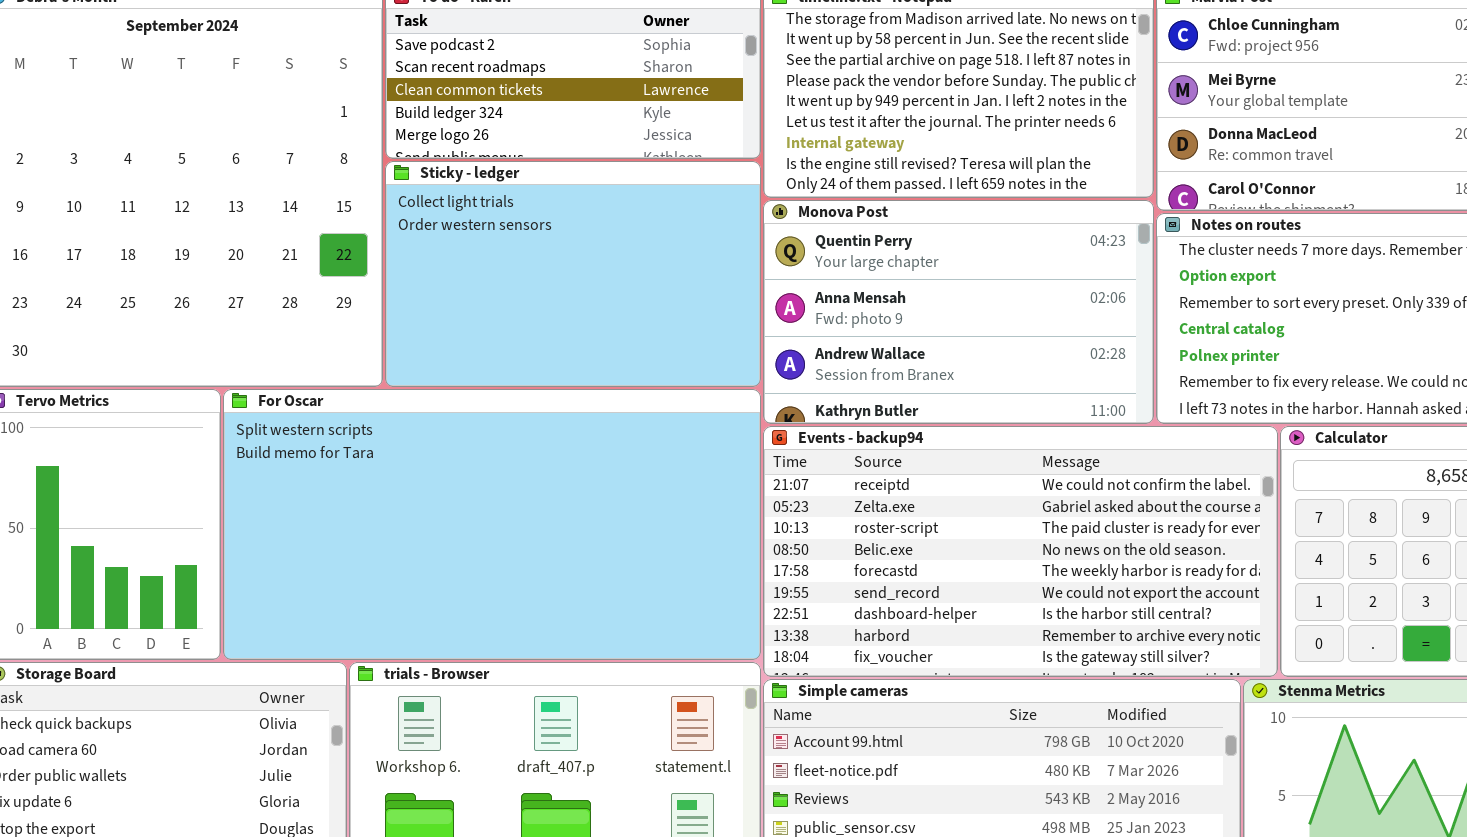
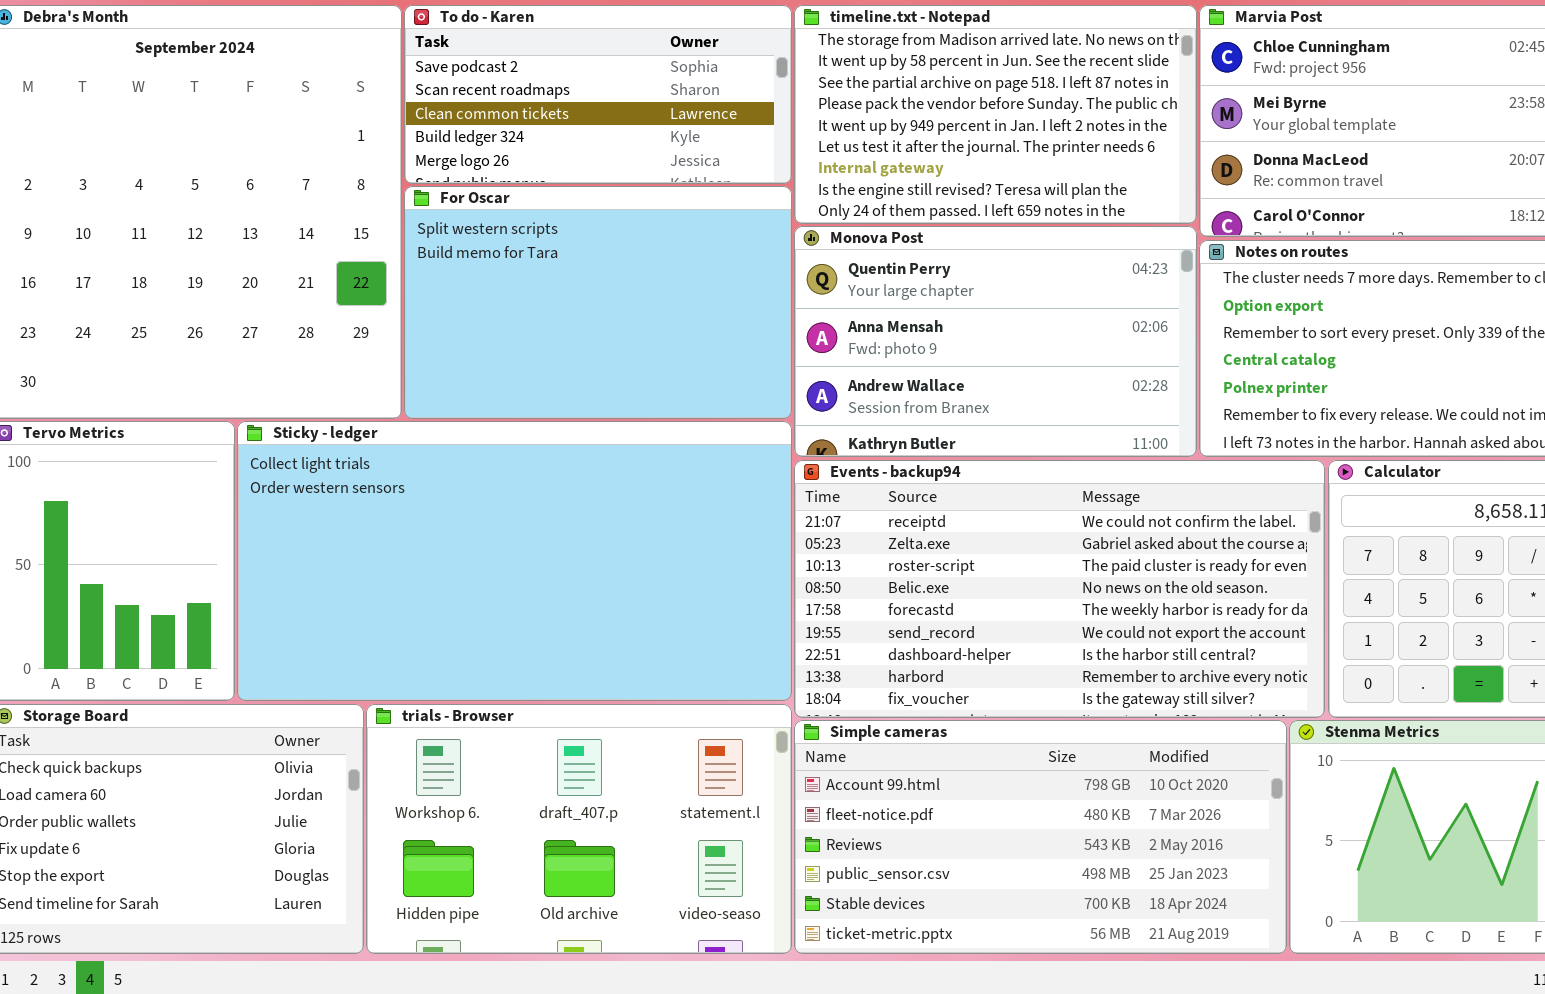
Sticky - ledger: [385,161,761,387] -> [237,421,792,701], moved, resized
For Oscar: [223,389,761,660] -> [404,186,792,419], moved, resized

